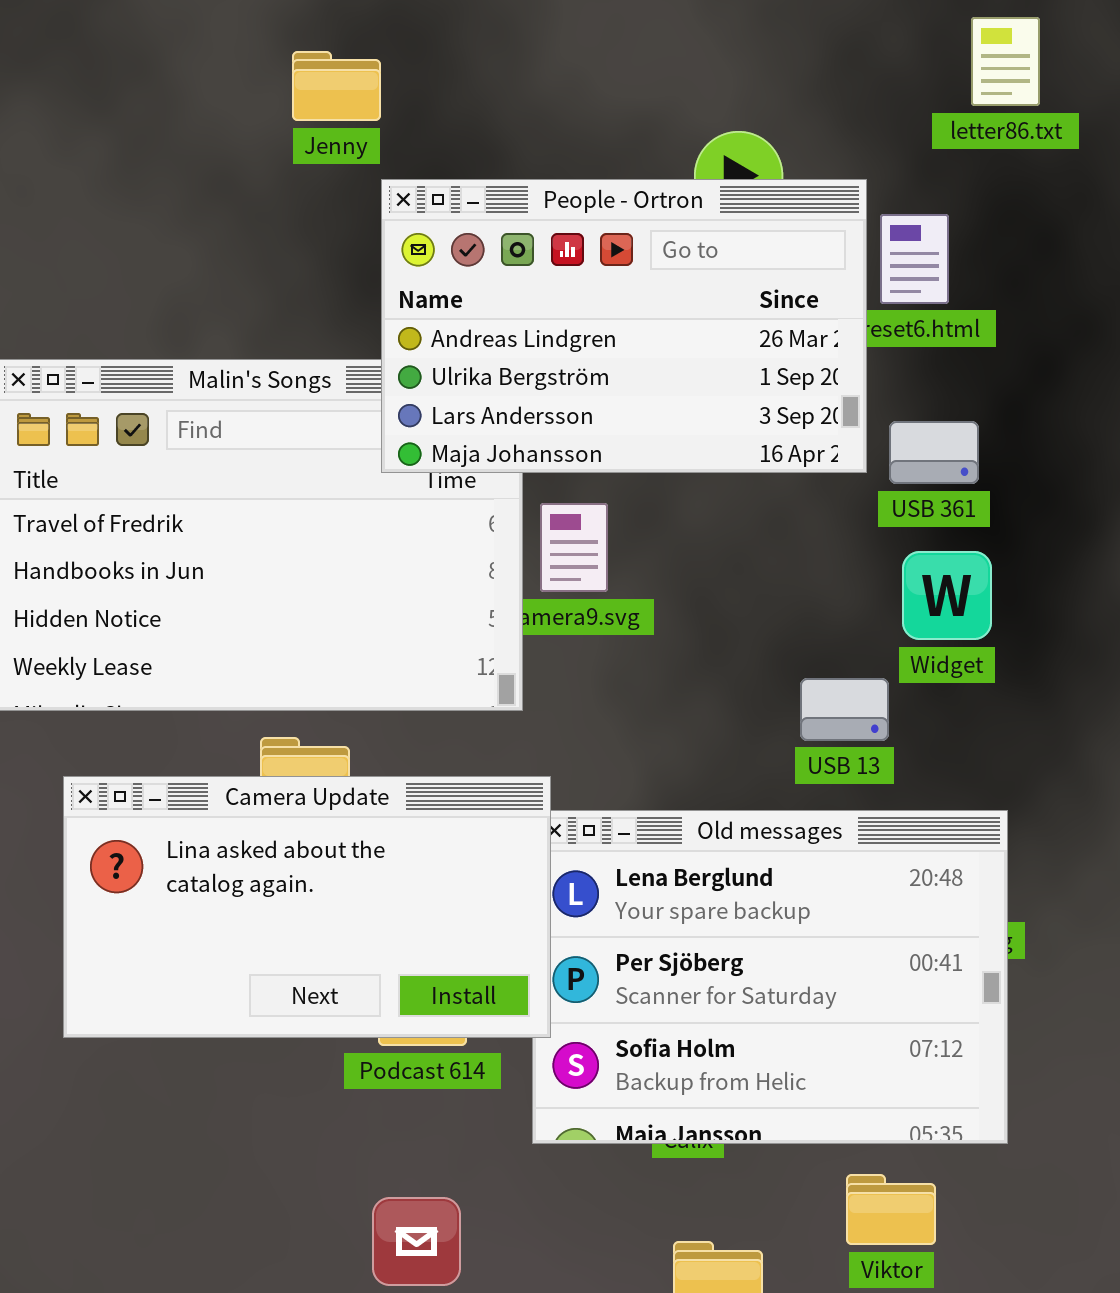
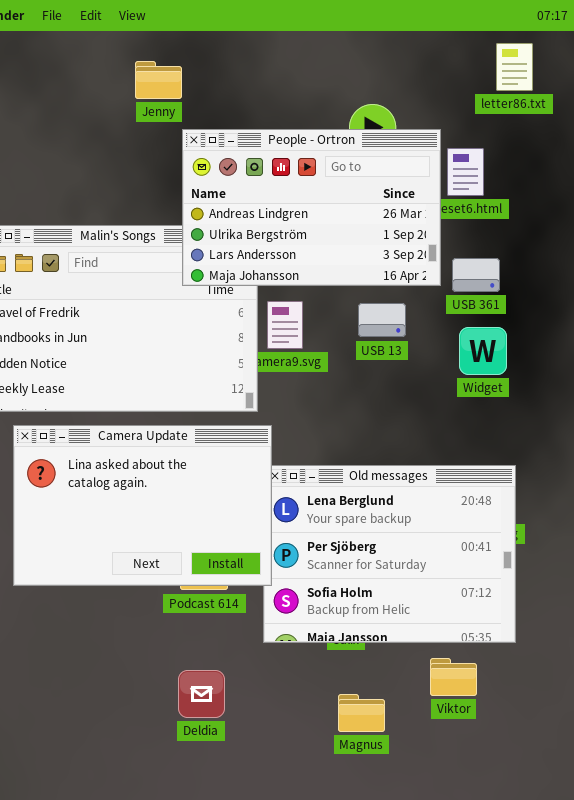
USB 13: [800,678,889,741] -> [358,303,406,337], moved
Camera Update: [63,776,551,1038] -> [13,425,272,586], resized

